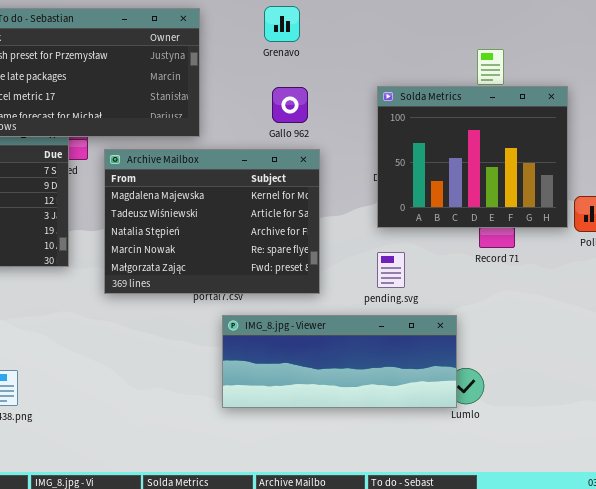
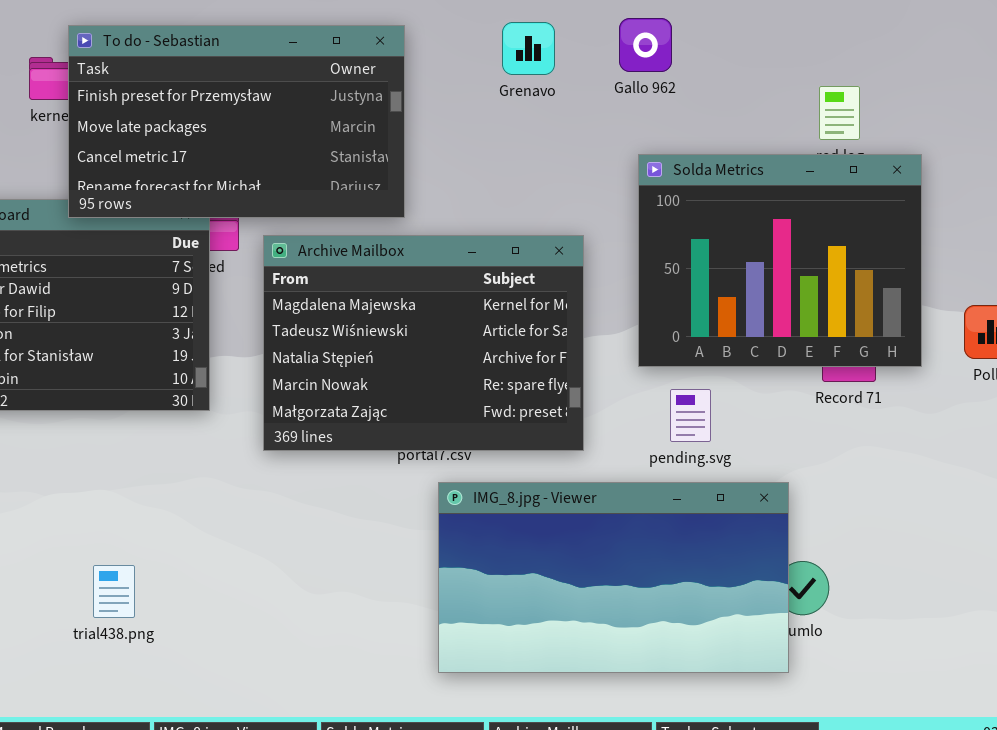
Solda Metrics: [377,86,568,228] -> [638,154,922,367], moved
Gallo 962: [272,87,308,123] -> [619,18,672,72], moved
IMG_8.jpg - Viewer: [222,315,457,408] -> [438,482,789,673], resized

